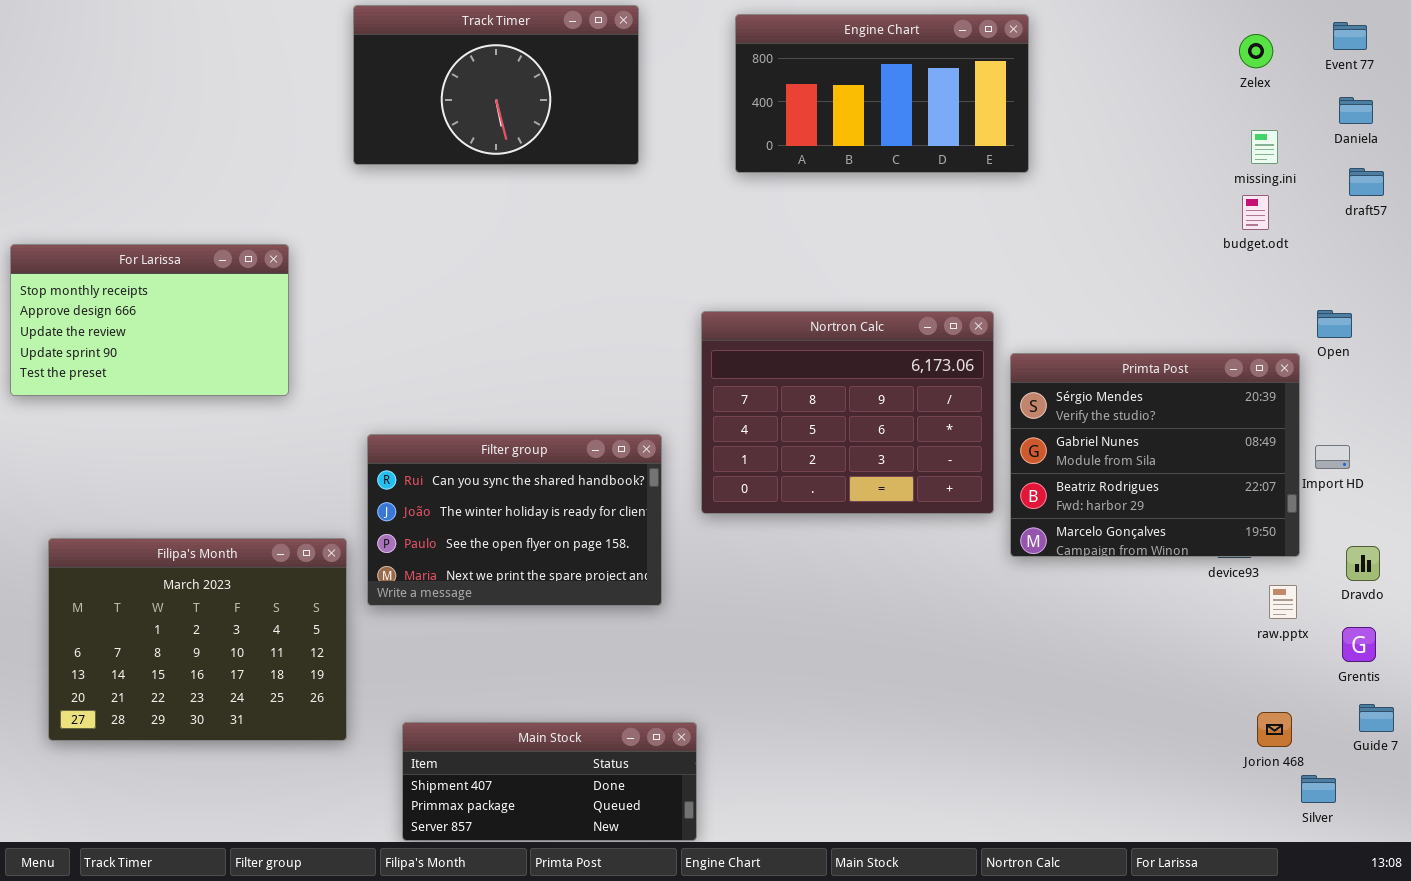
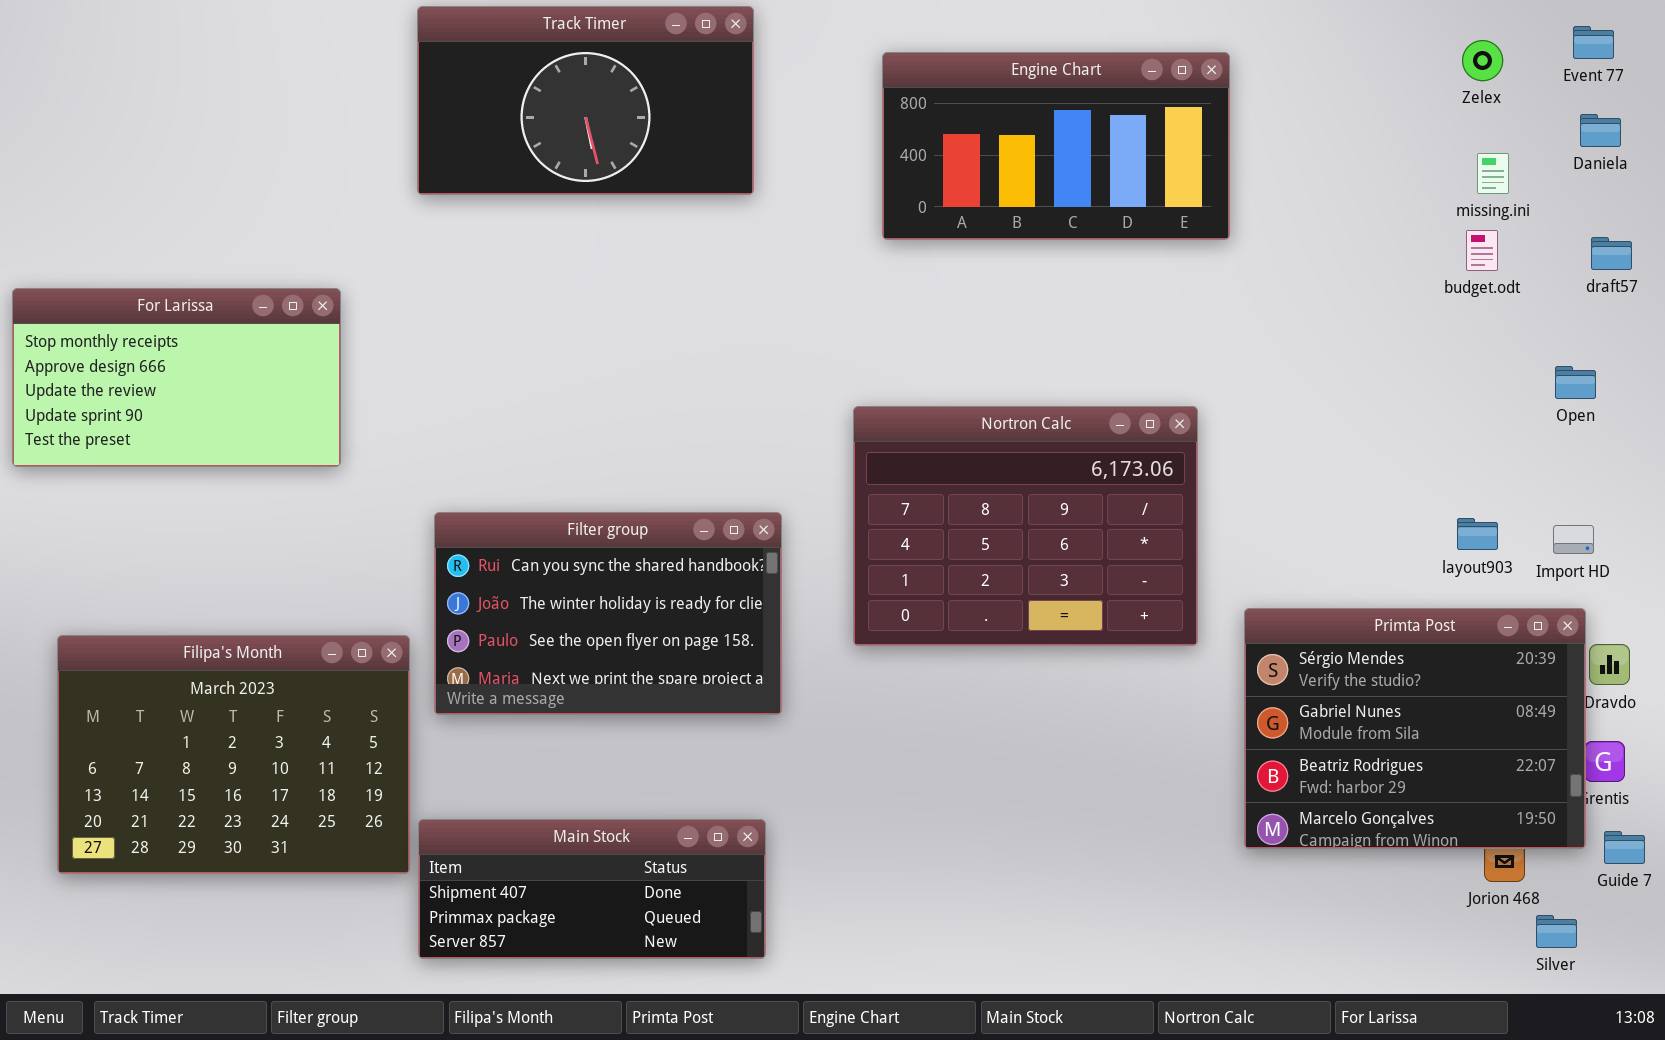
Engine Chart: [735,14,1029,173] -> [882,52,1230,240], moved
draft57: [1349,168,1384,196] -> [1591,237,1632,270], moved
Nortron Calc: [701,311,994,514] -> [853,406,1198,646], moved
Primta Post: [1010,353,1300,557] -> [1244,608,1586,849], moved
Main Stock: [402,722,697,841] -> [418,819,766,959], moved

